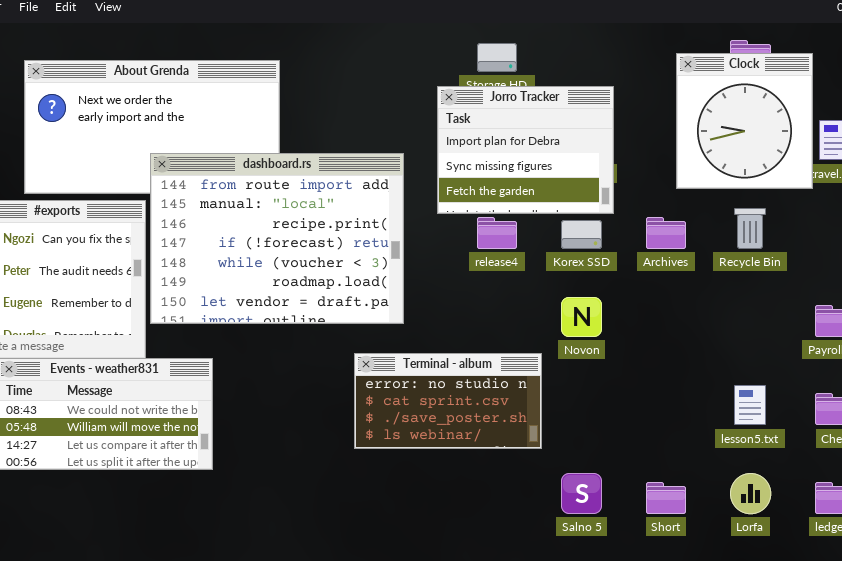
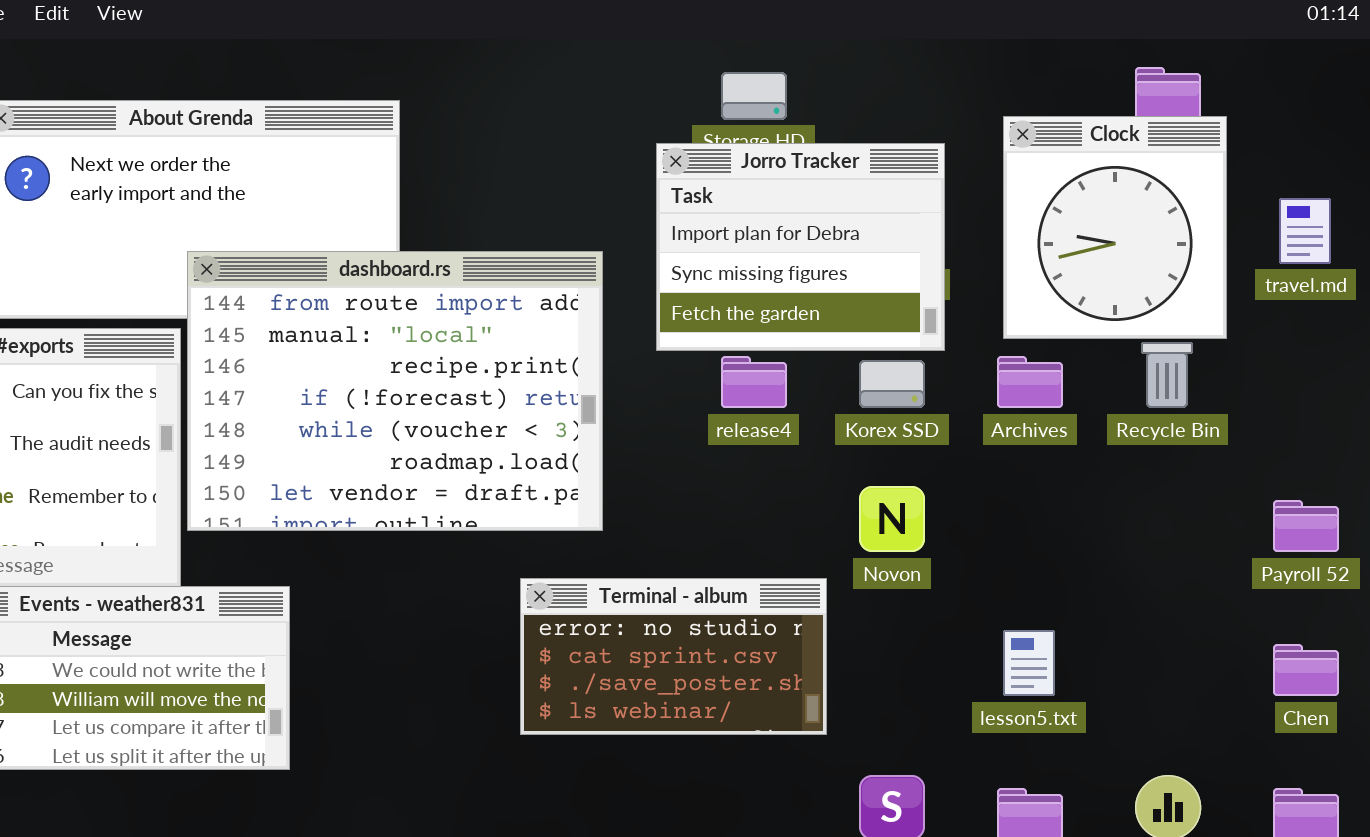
Clock: [676,53,813,189] -> [1003,116,1227,339], moved
lesson5.txt: [734,385,766,425] -> [1003,630,1055,696], moved

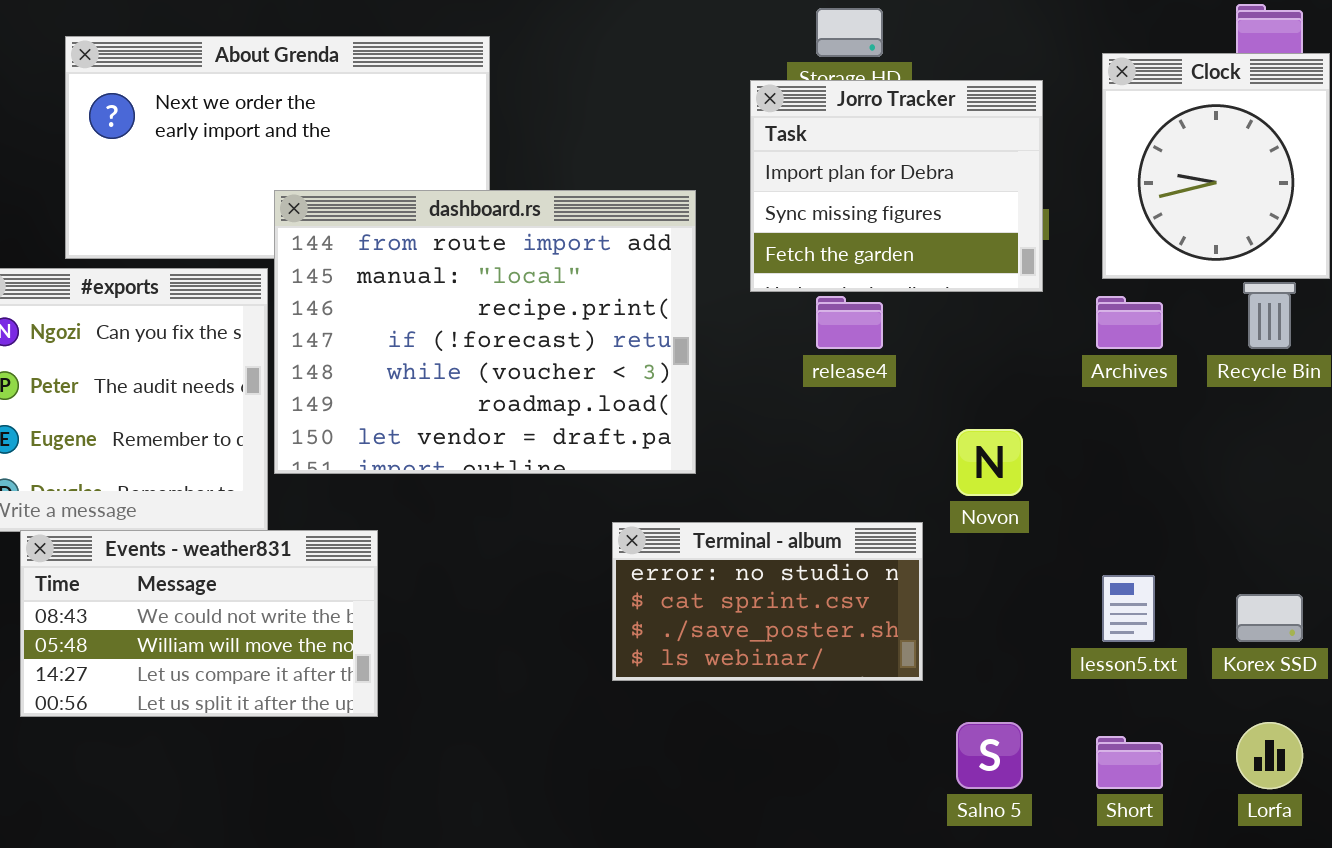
Korex SSD: [859,360,925,408] -> [1236,594,1303,642], moved

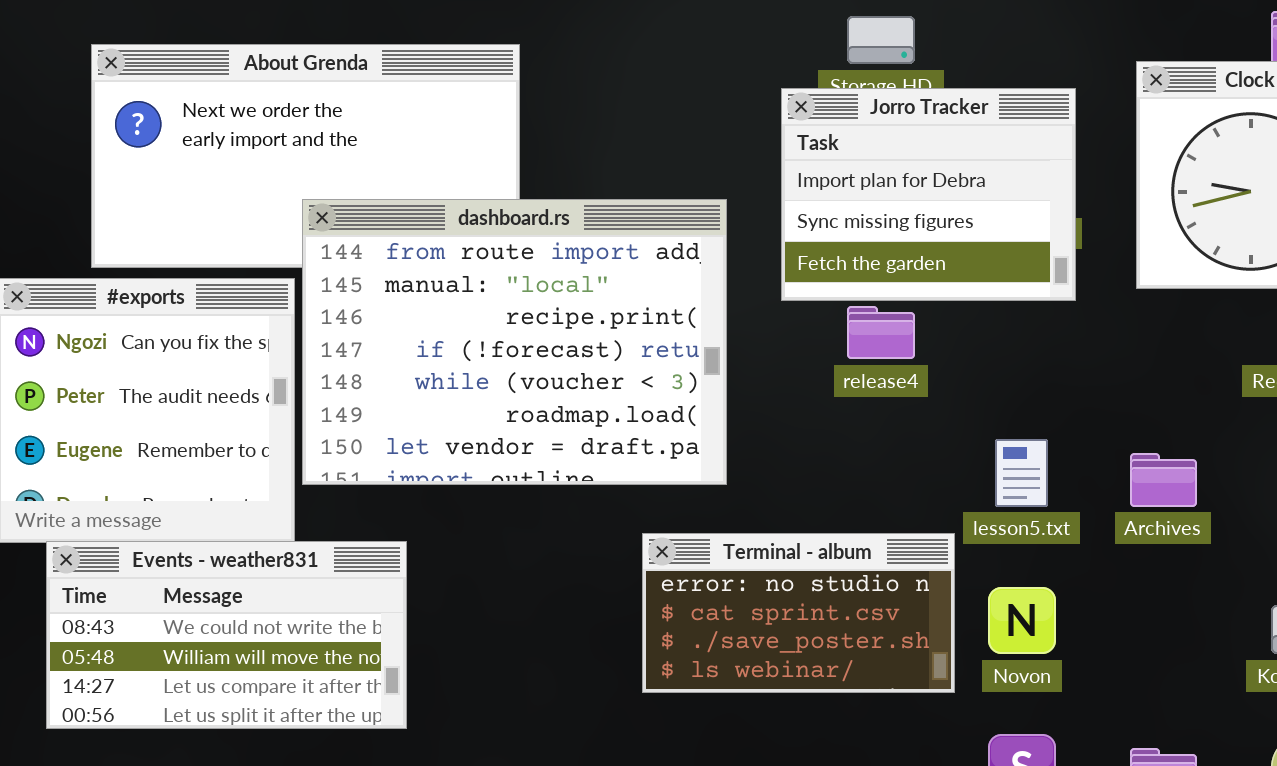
Archives: [1096,296,1163,349] -> [1130,453,1197,507], moved
Novon: [956,429,1023,496] -> [988,587,1056,654], moved
lesson5.txt: [1102,575,1155,642] -> [995,439,1048,507], moved

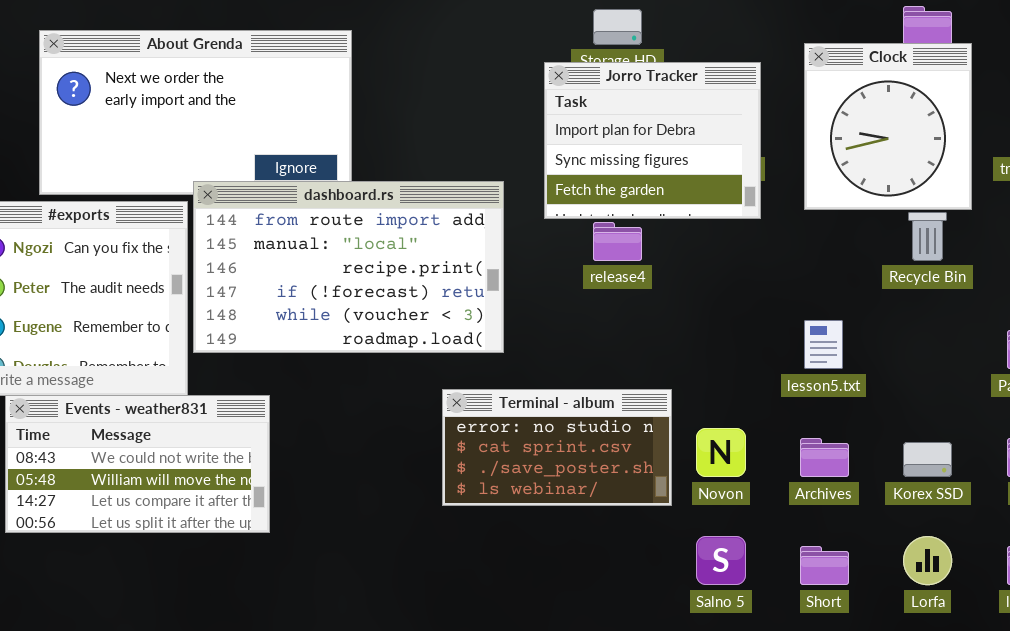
dashboard.rs: [302,199,727,485] -> [193,181,504,353], resized
lesson5.txt: [995,439,1048,507] -> [804,320,843,369], moved
Archives: [1130,453,1197,507] -> [800,438,849,477], moved

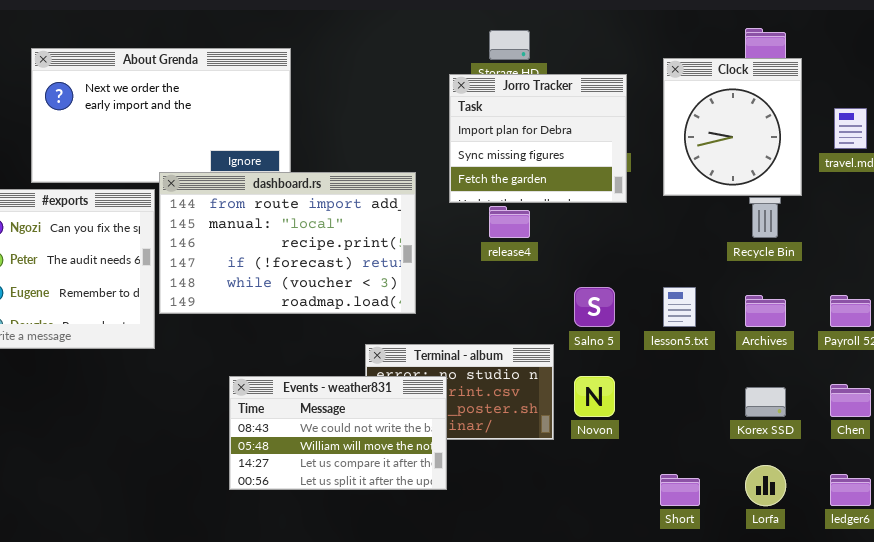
Events - weather831: [5,395,270,533] -> [229,376,447,490], moved
Archives: [800,438,849,477] -> [745,295,786,327], moved
Salno 5: [696,536,746,585] -> [574,287,615,327], moved

